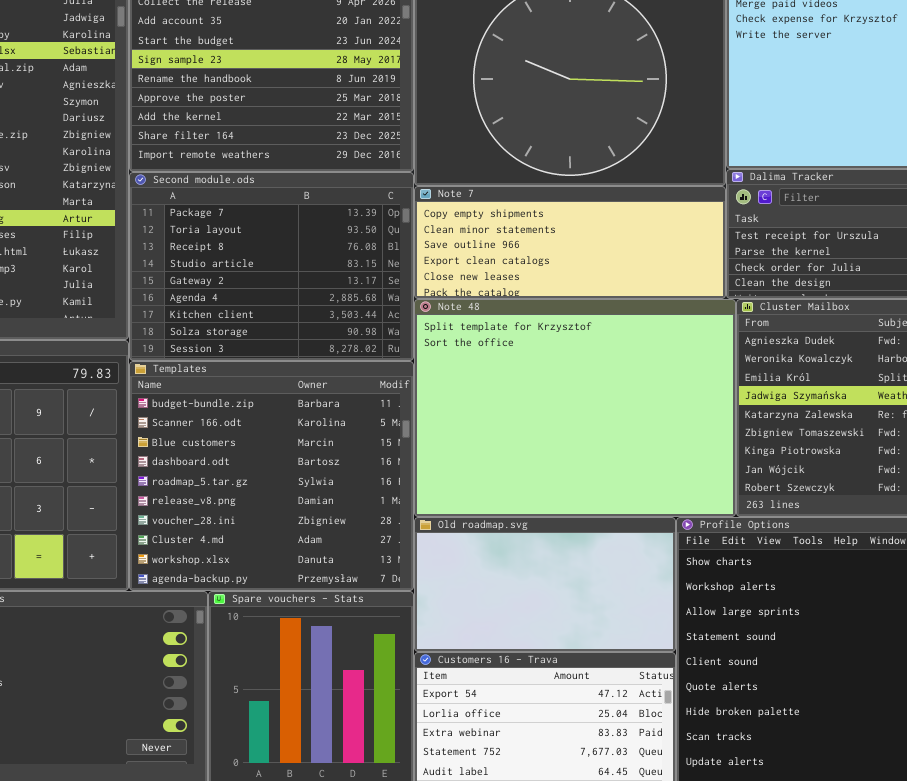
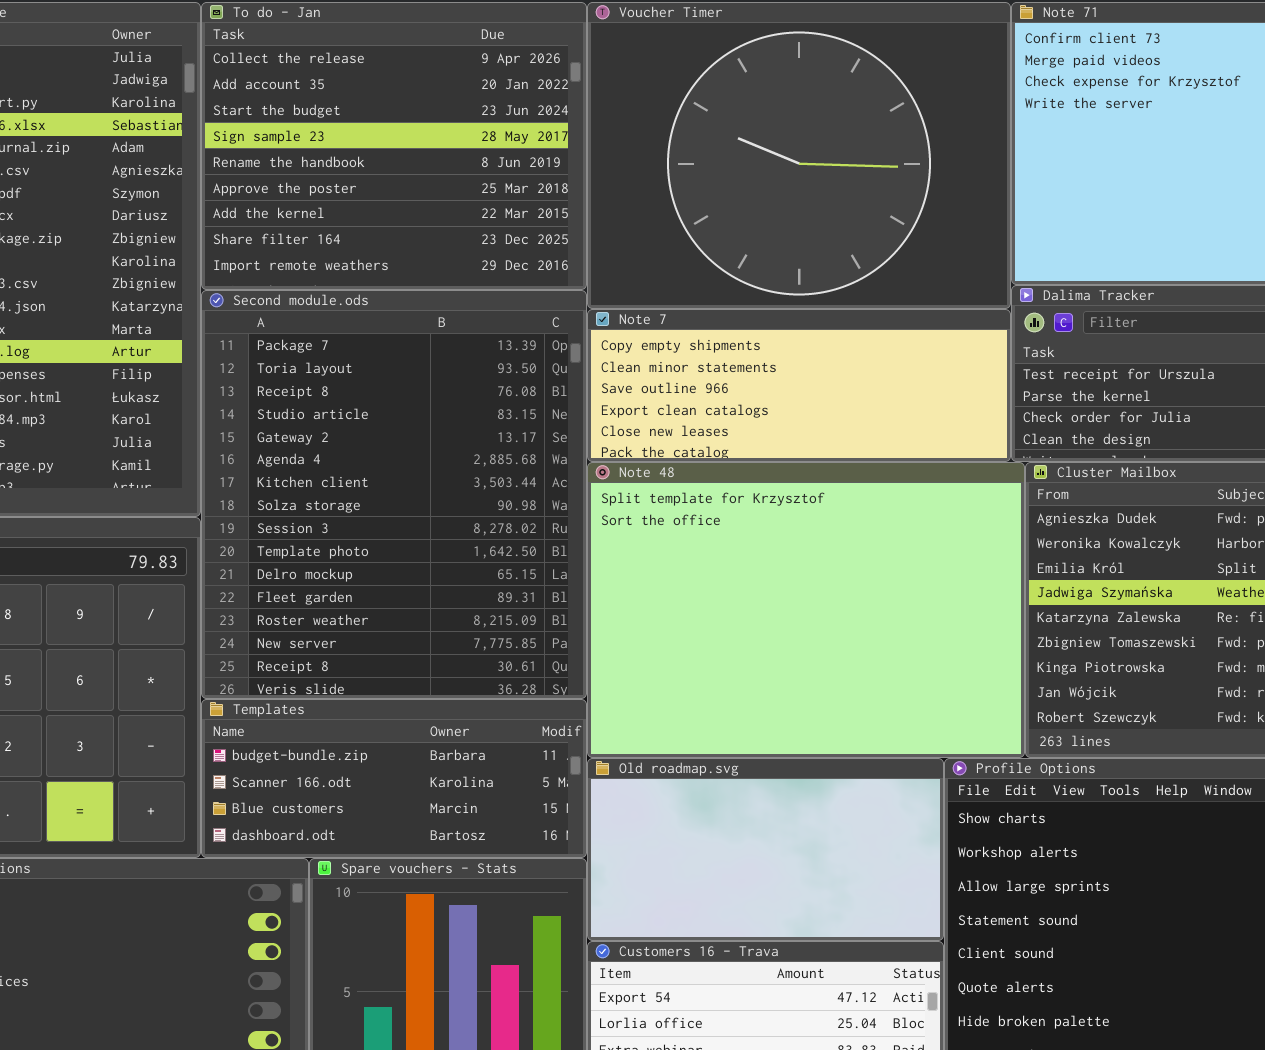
Second module.ods: [129,172,414,361] -> [201,290,587,699], resized
Templates: [129,361,414,591] -> [201,699,587,858], resized

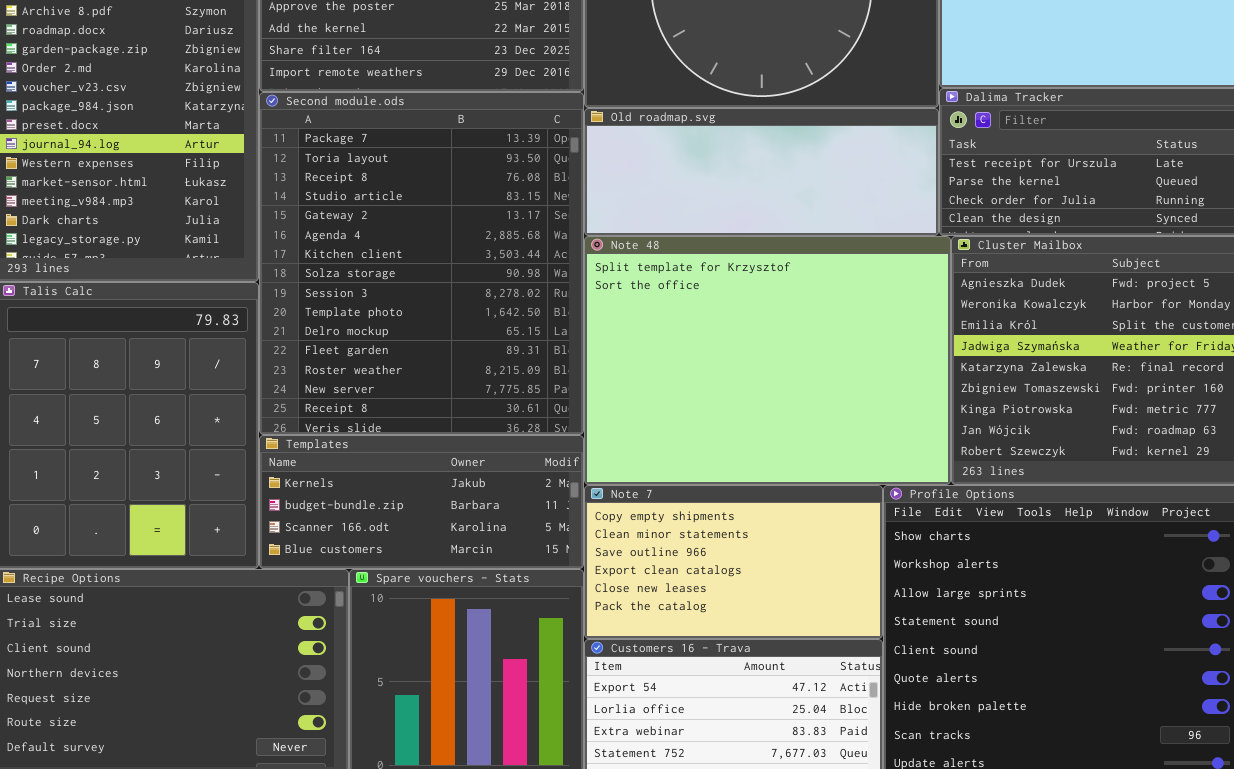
Note 7: [587,309,1011,462] -> [584,485,883,639], moved, resized
Templates: [201,699,587,858] -> [259,435,584,569], scrolled up 1 row
Old roadmap.svg: [587,758,944,941] -> [584,108,939,236], moved, resized

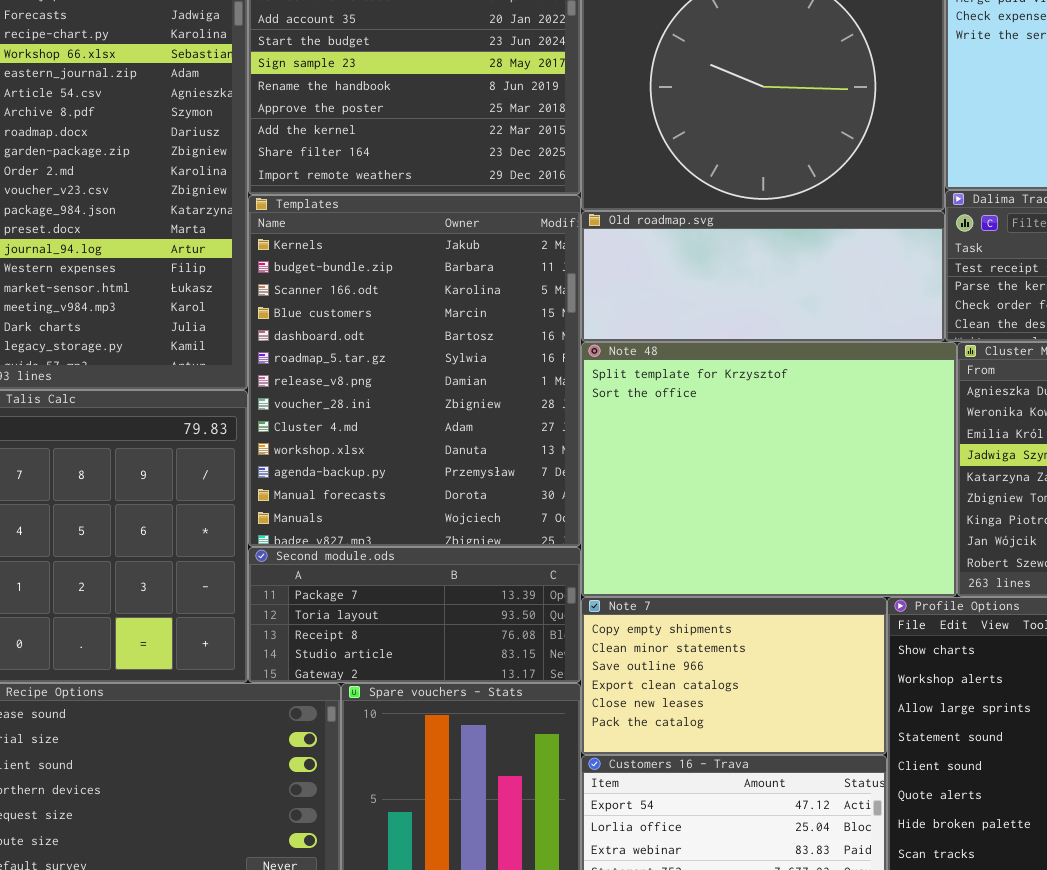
Second module.ods: [259,92,584,435] -> [248,547,581,683], moved, resized
Templates: [259,435,584,569] -> [248,195,581,547], moved, resized

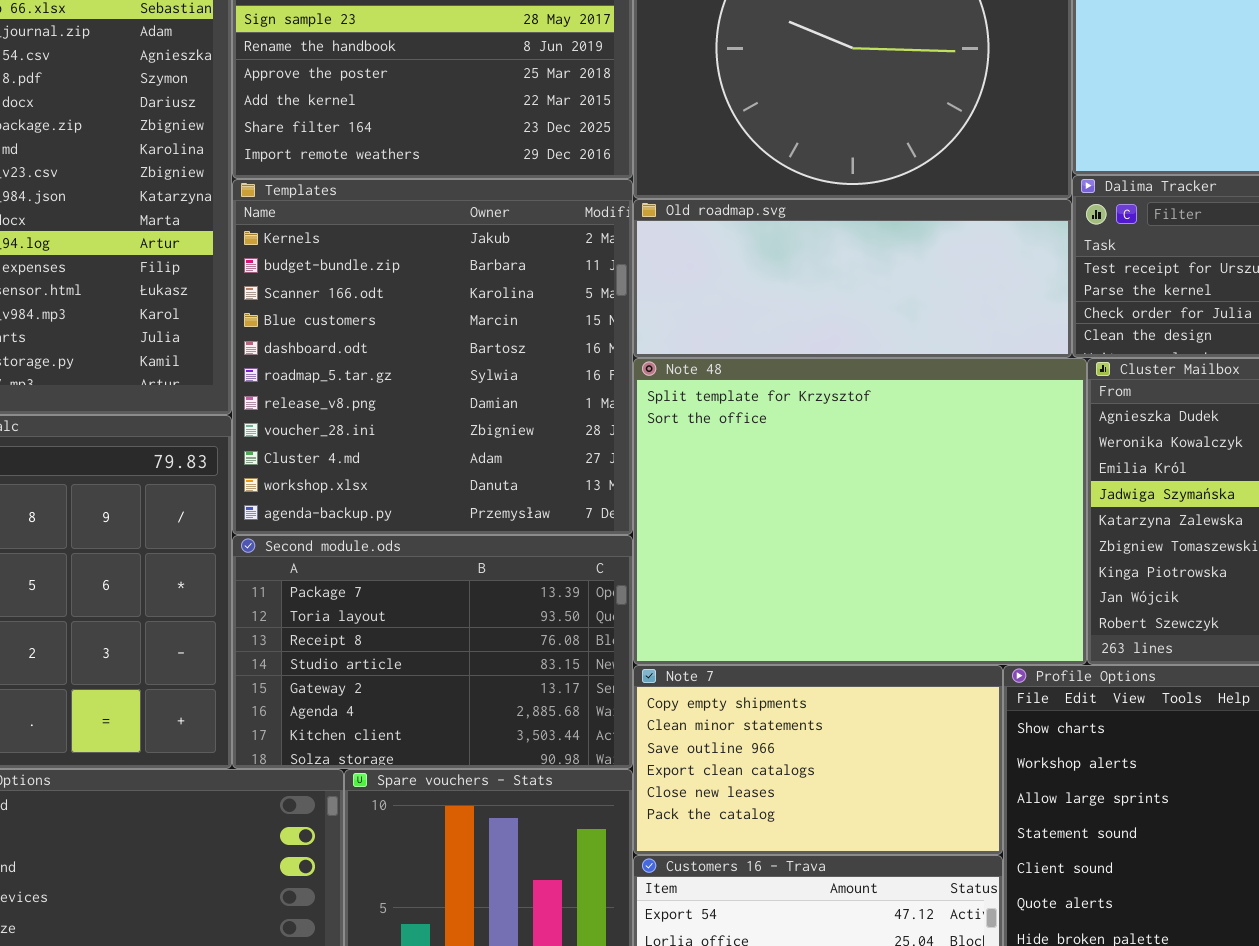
Templates: [248,195,581,547] -> [232,179,633,535], resized
Second module.ods: [248,547,581,683] -> [232,535,633,769], resized

